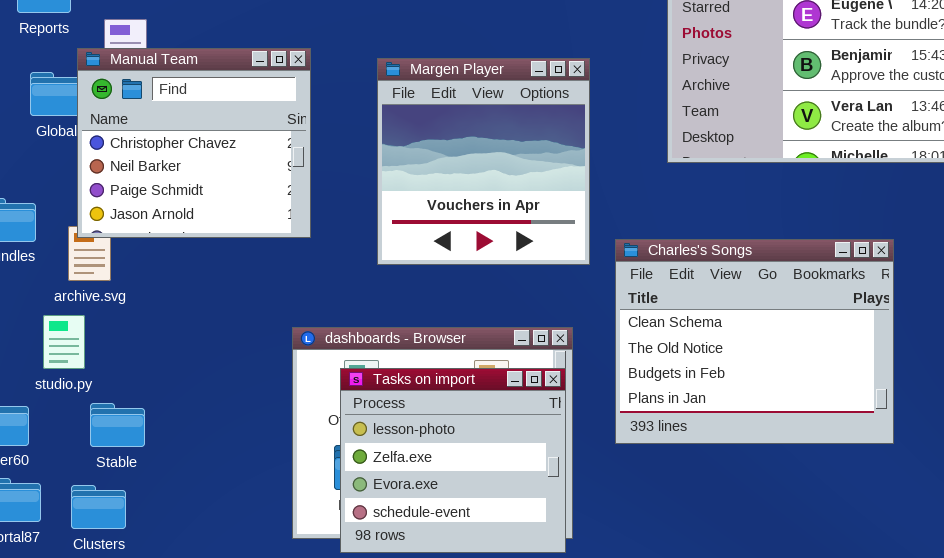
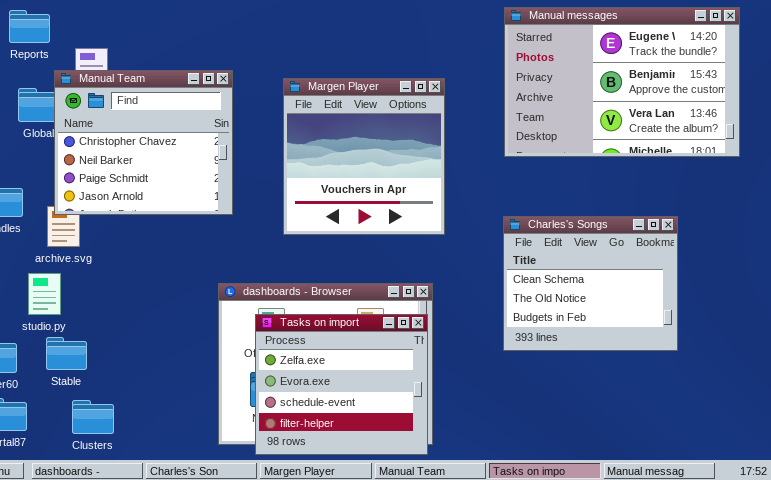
Charles's Songs: [615,239,894,444] -> [503,216,678,351], resized
Tasks on import: [340,368,566,553] -> [255,314,428,455], scrolled down 1 row
Stable: [90,403,145,447] -> [46,337,87,370], moved
Clusters: [71,485,126,529] -> [72,400,114,434], moved

